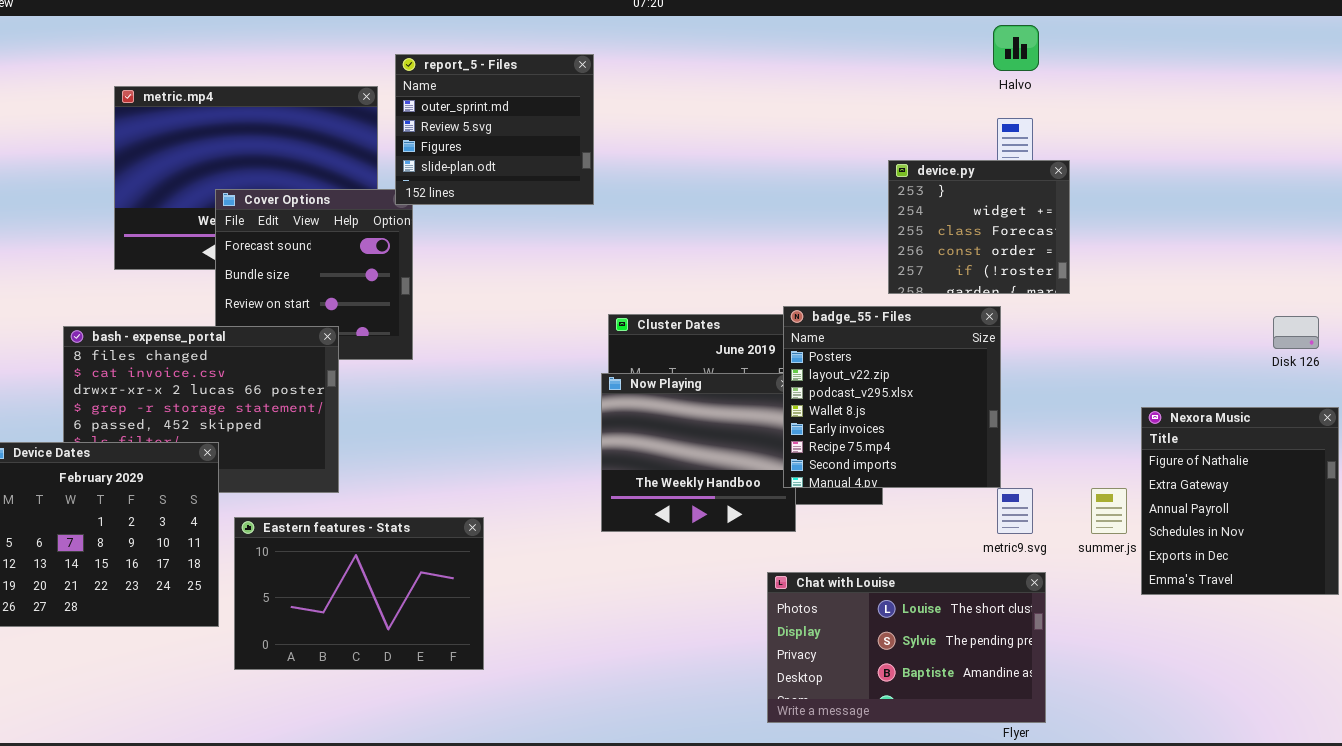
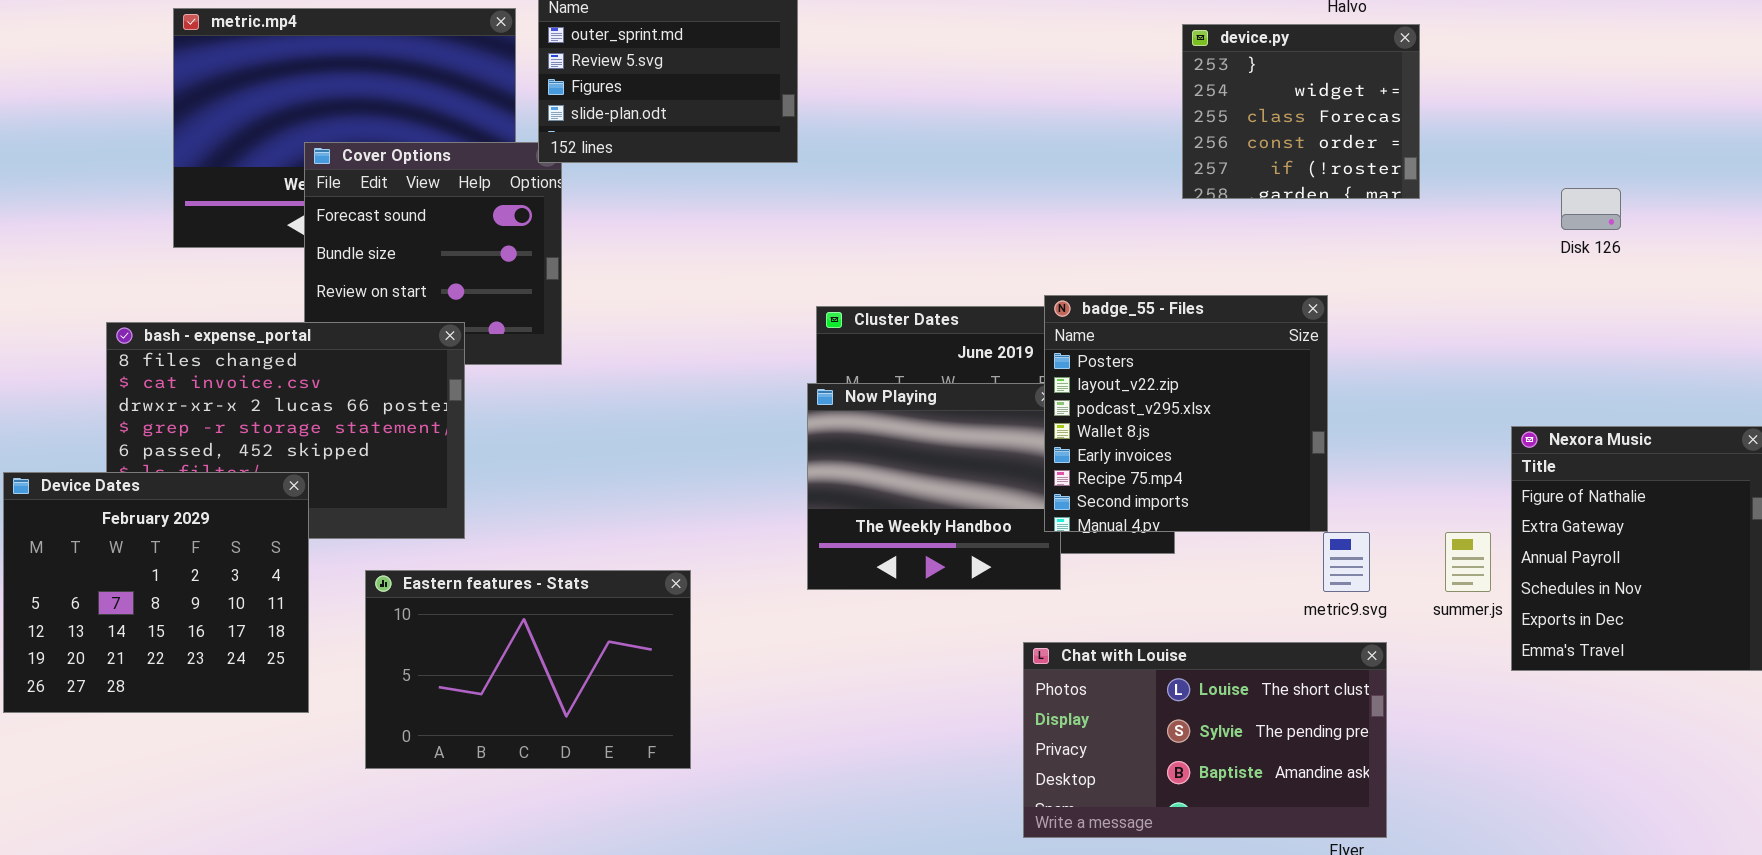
device.py: [888,160,1070,294] -> [1182,24,1420,199], moved
Disk 126: [1273,316,1319,349] -> [1561,188,1621,230], moved
Eastern features - Stats: [234,517,484,670] -> [365,570,691,769], moved

